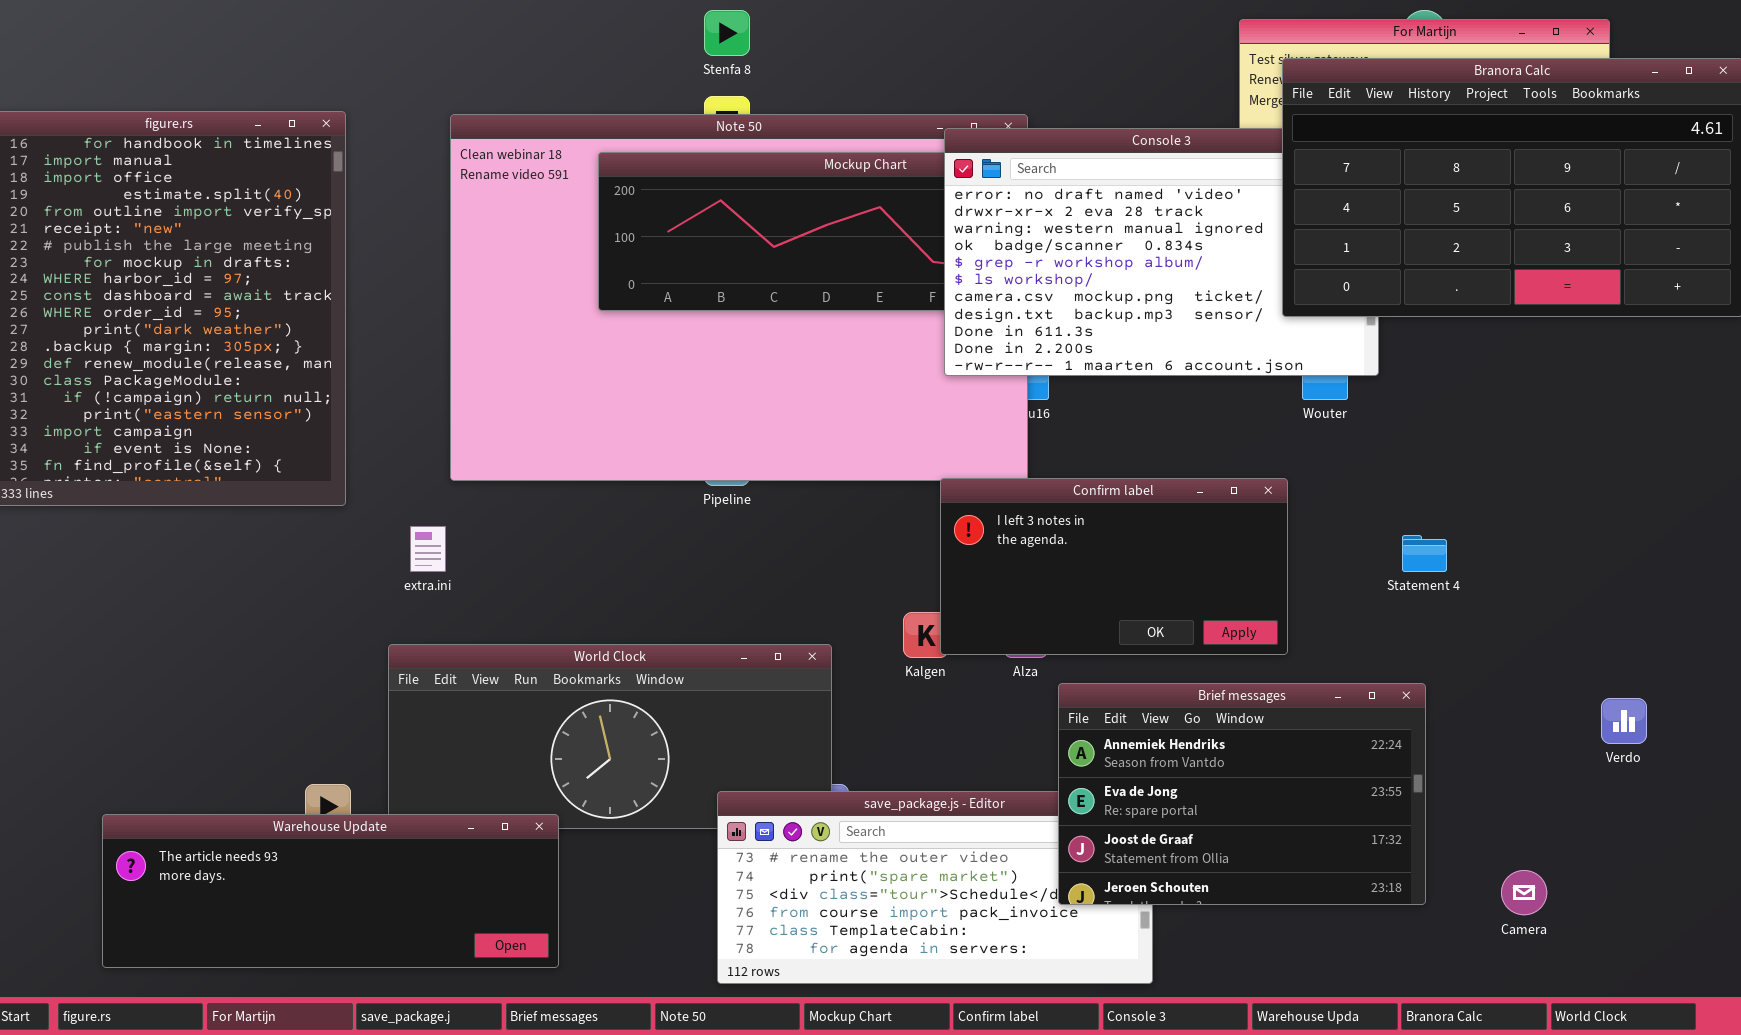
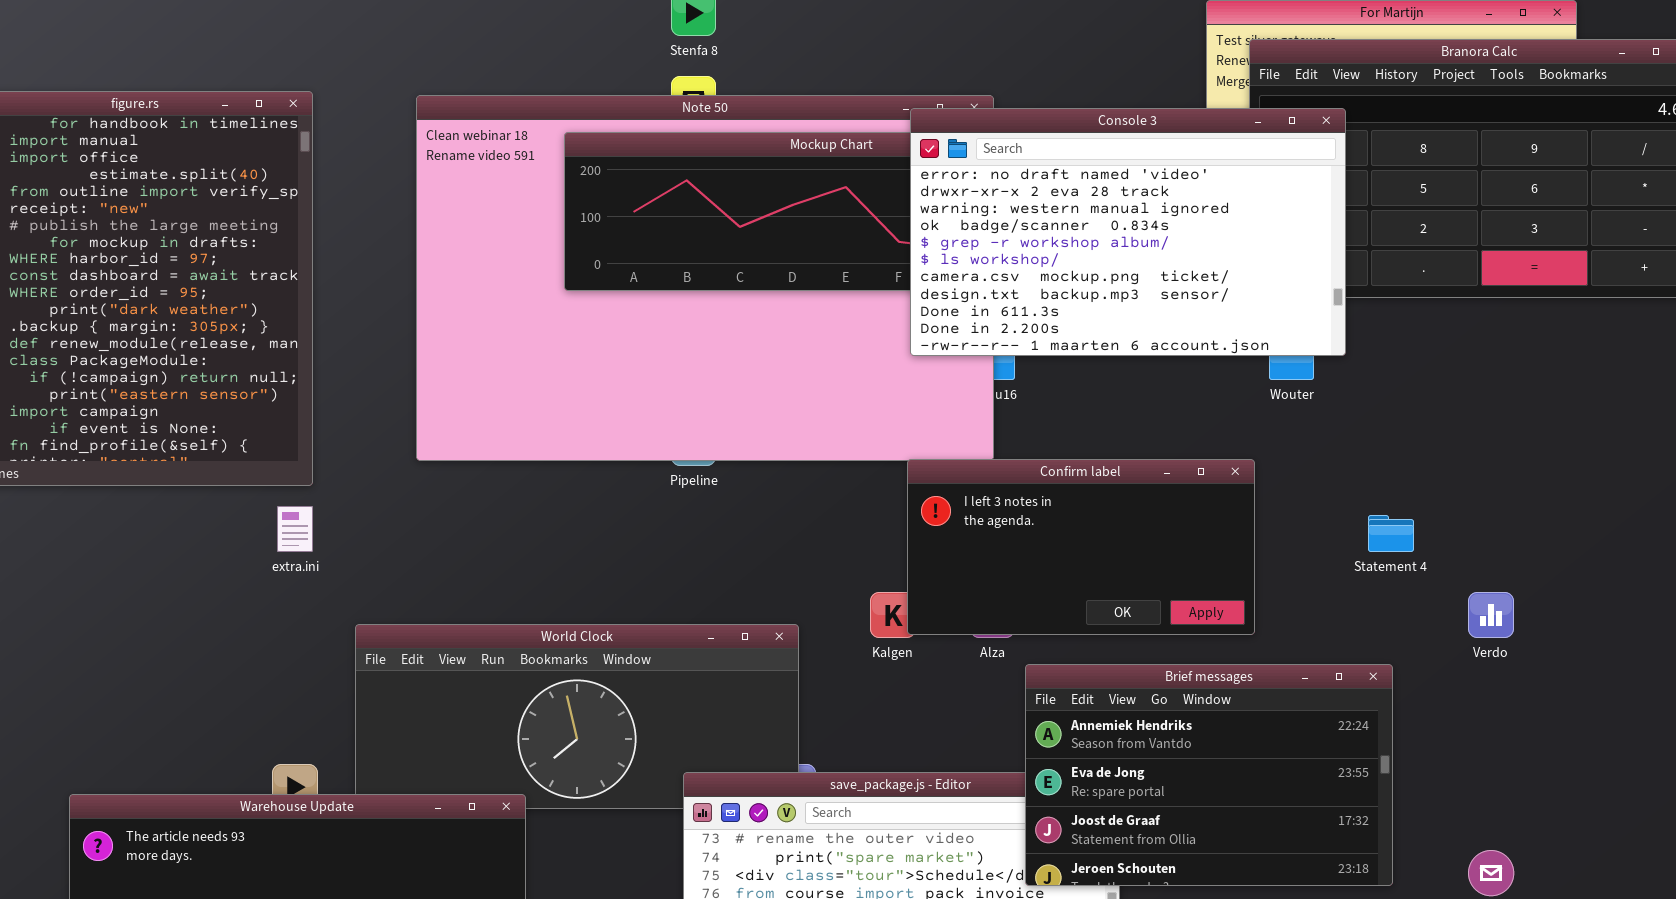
Console 3: [944,128,1379,376] -> [910,108,1346,356], raised
extra.ini: [410,526,446,572] -> [277,506,313,552], moved
Verdo: [1601,698,1647,744] -> [1468,592,1514,638], moved

